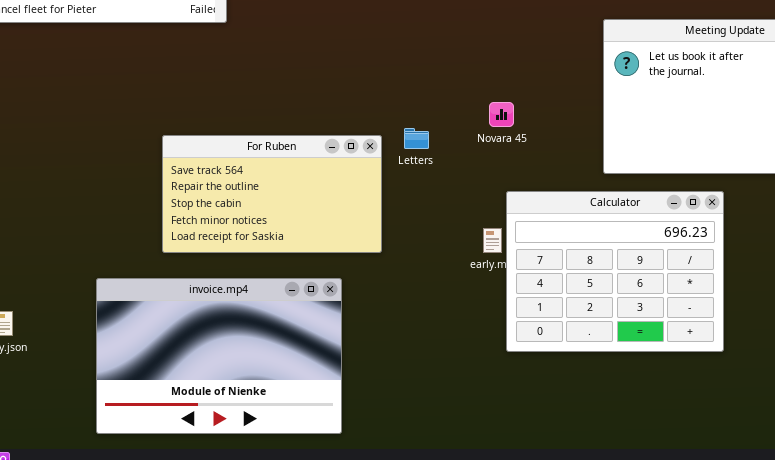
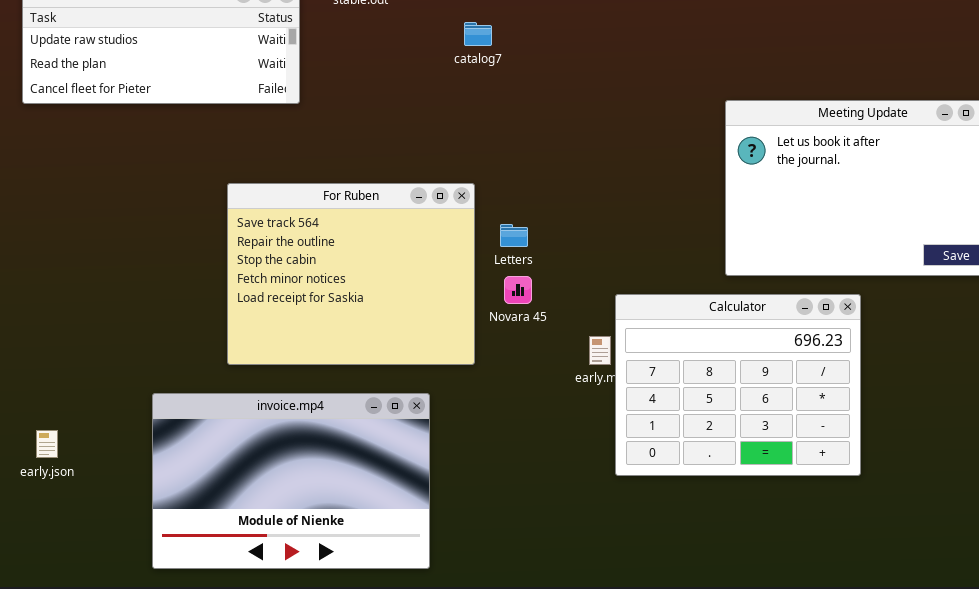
Novara 45: [489,102,514,127] -> [504,276,532,304], moved
For Ruben: [162,135,382,253] -> [227,183,475,365], resized

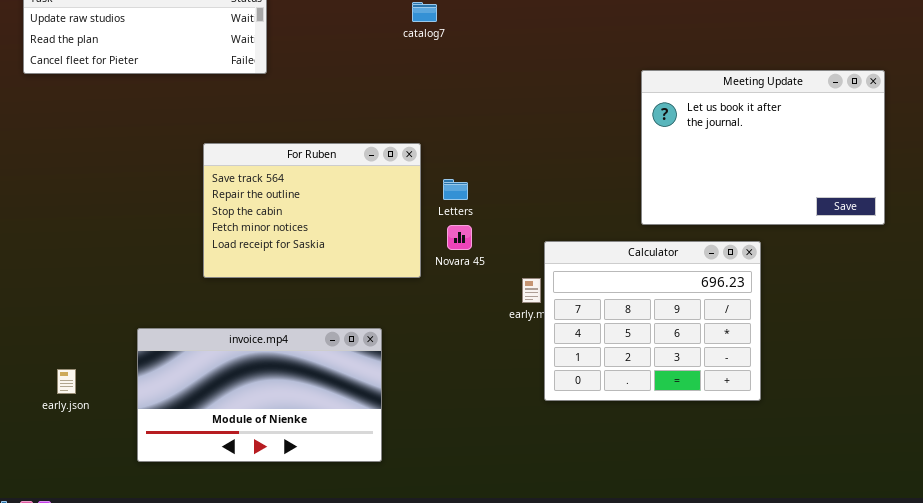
For Ruben: [227,183,475,365] -> [203,143,421,278], resized
invoice.mp4: [152,393,430,569] -> [137,328,382,462], resized
early.json: [36,430,58,458] -> [57,369,76,394], moved

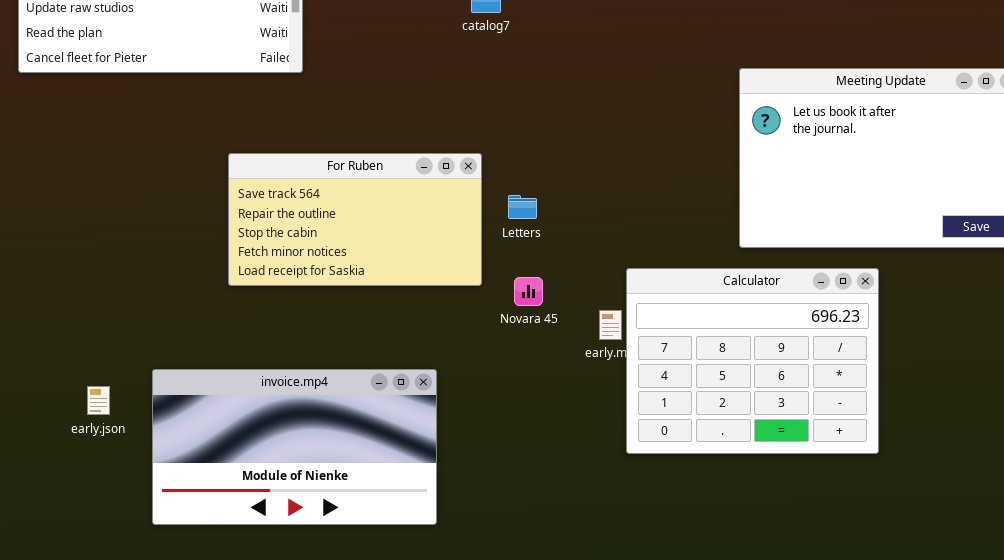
For Ruben: [203,143,421,278] -> [228,153,482,286], resized
Novara 45: [447,225,472,250] -> [514,277,543,306], moved
early.json: [57,369,76,394] -> [87,386,110,415], moved

